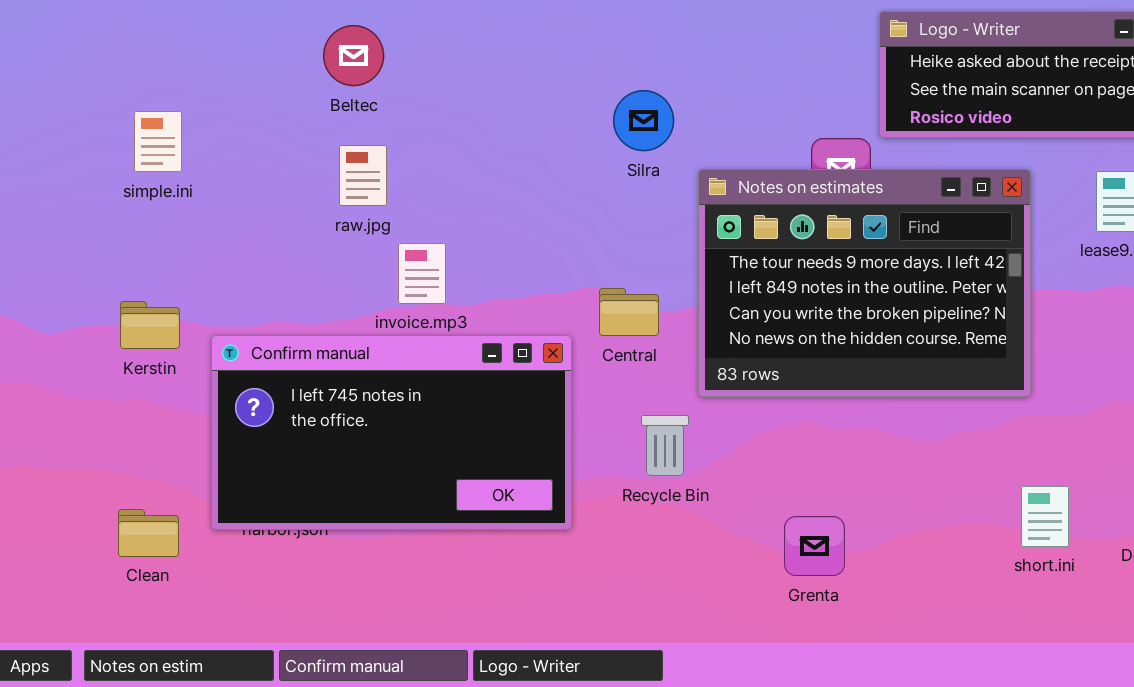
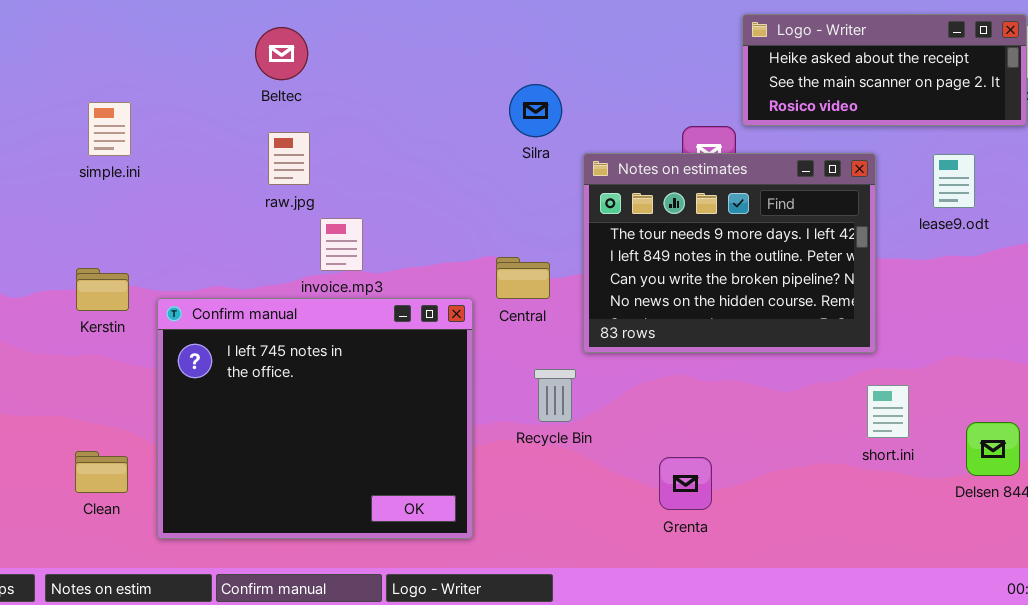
Confirm manual: [211,335,572,530] -> [157,298,473,539], resized
short.ini: [1021,486,1069,547] -> [867,385,909,438], moved

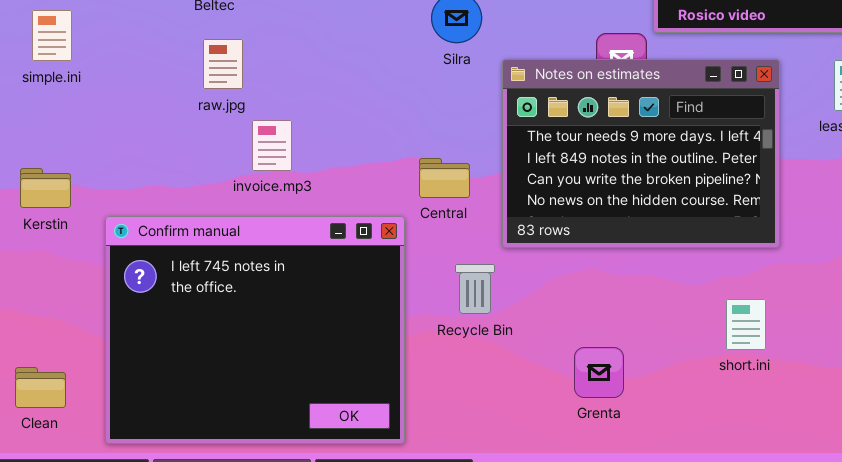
Confirm manual: [157,298,473,539] -> [105,216,405,444], moved
short.ini: [867,385,909,438] -> [726,299,766,350], moved
Clean: [75,451,128,493] -> [15,367,66,408], moved

